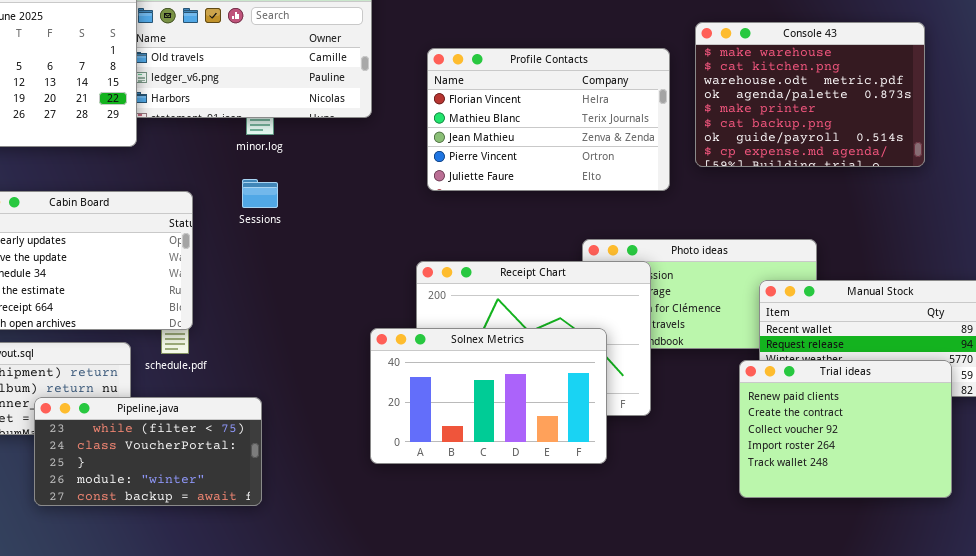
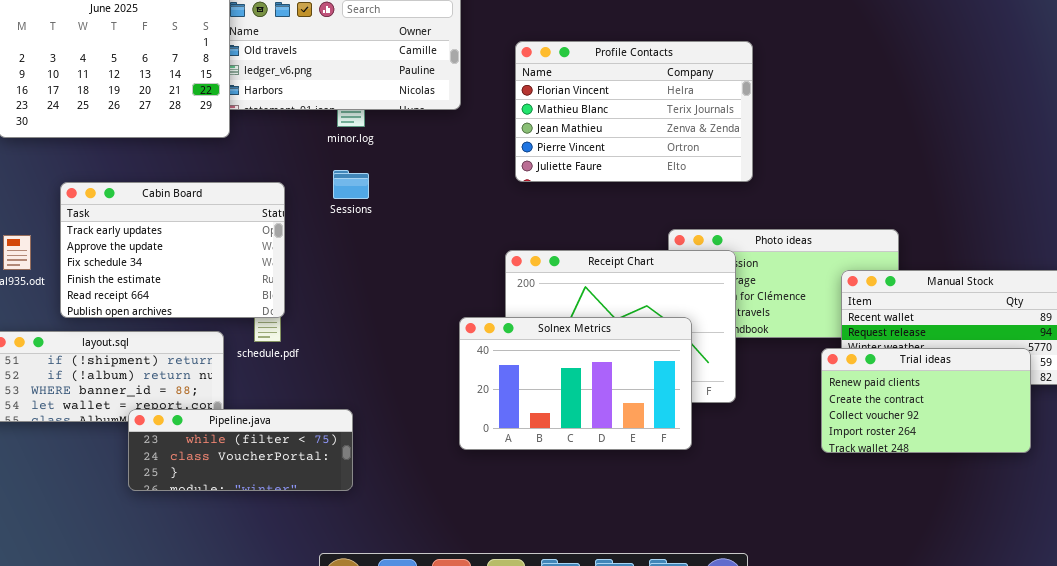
Console 43: [695,22,925,167] -> none, closed
Trial ideas: [739,360,952,498] -> [821,348,1031,453], resized
Pipeline.java: [34,397,262,506] -> [128,409,353,491], resized

